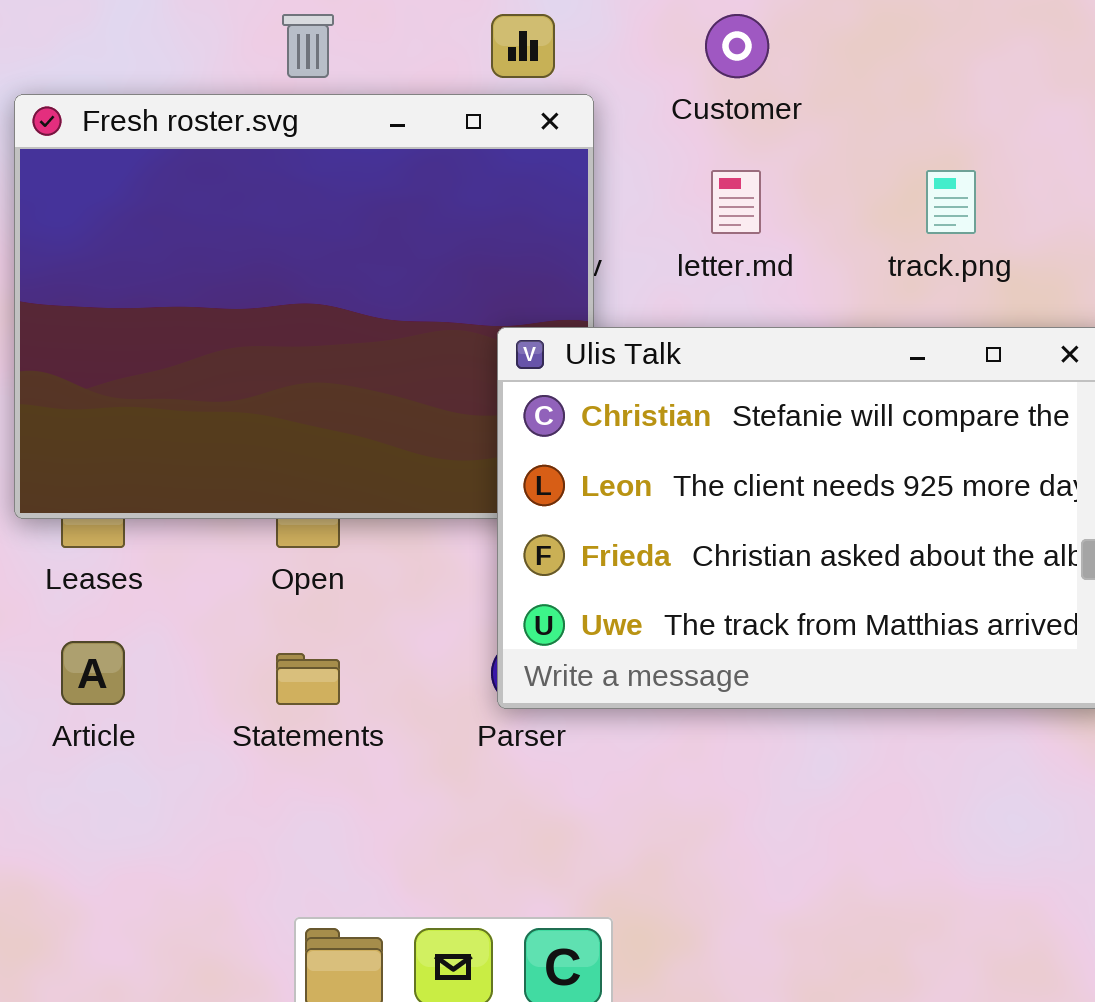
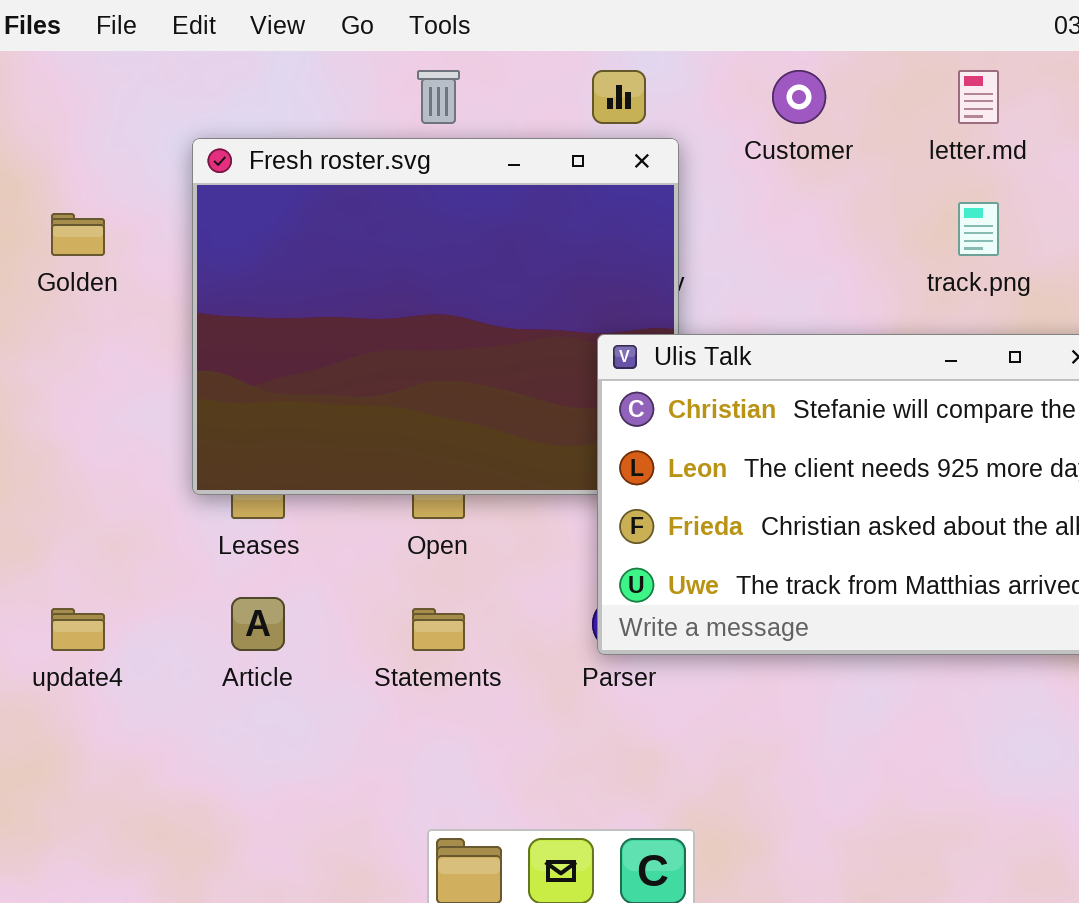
letter.md: [711,170,761,234] -> [958,70,999,124], moved

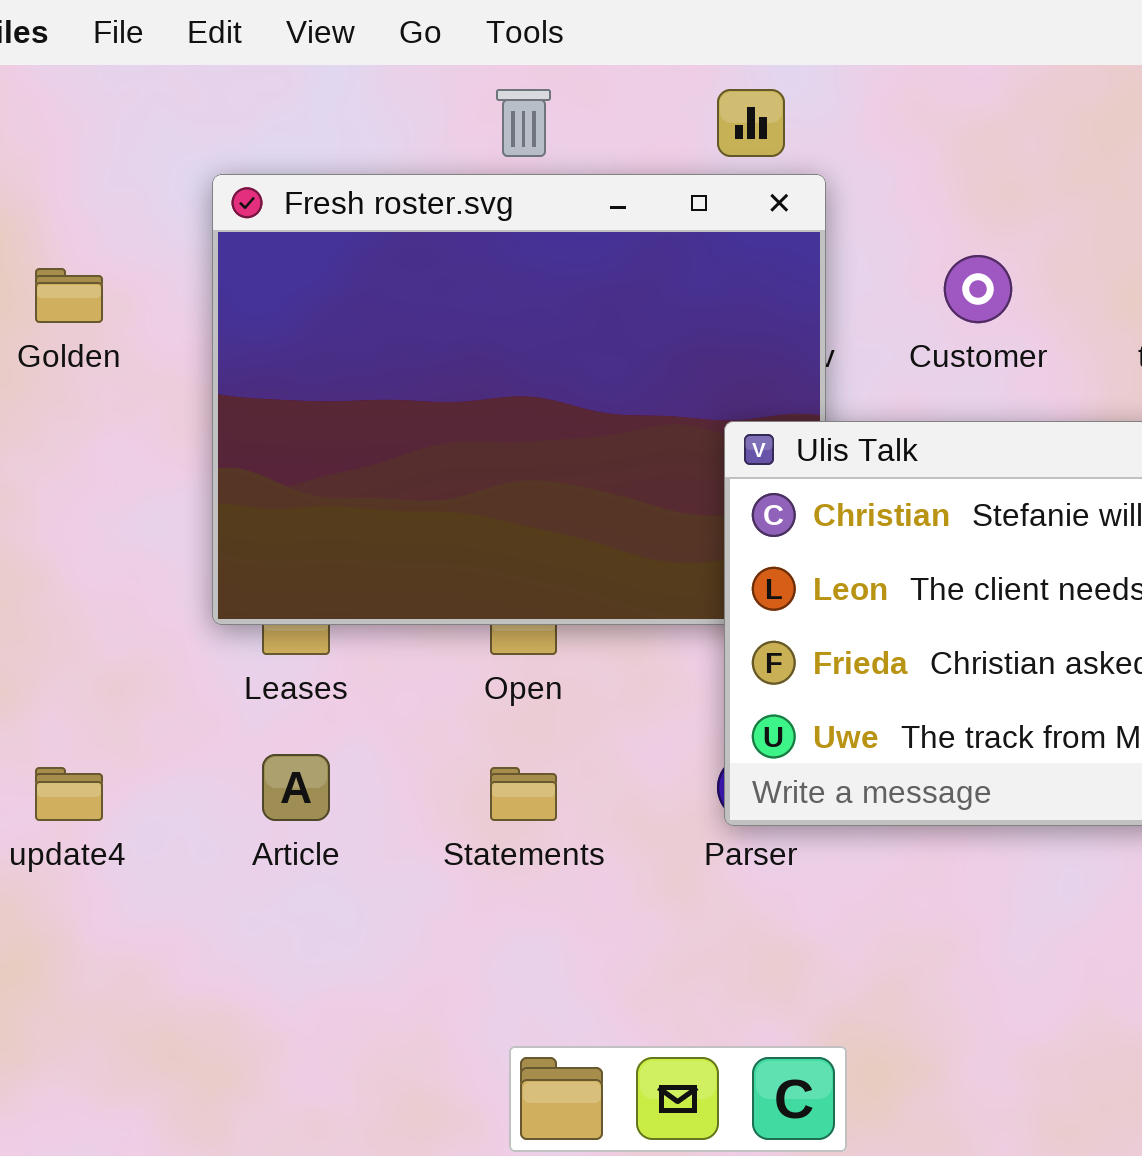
Customer: [772,70,826,124] -> [944,255,1012,323], moved

